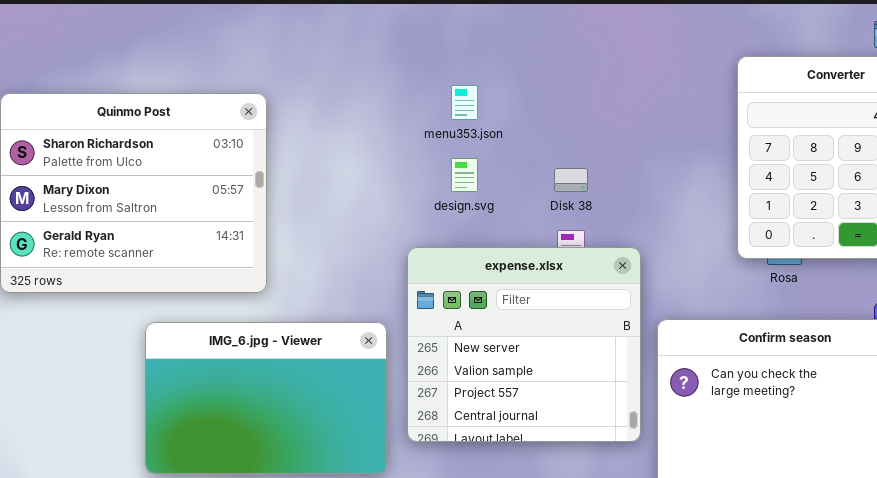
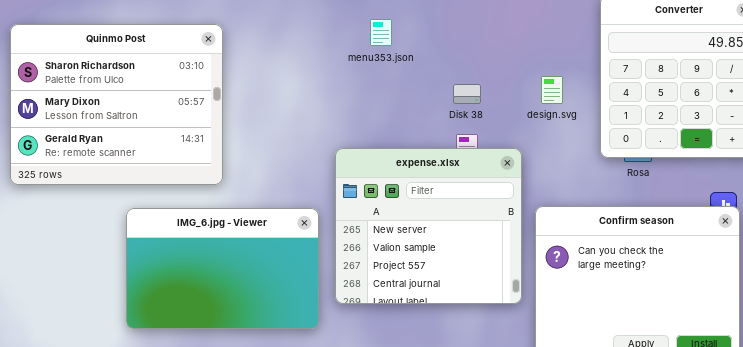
design.svg: [451,158,478,192] -> [541,76,563,104], moved

